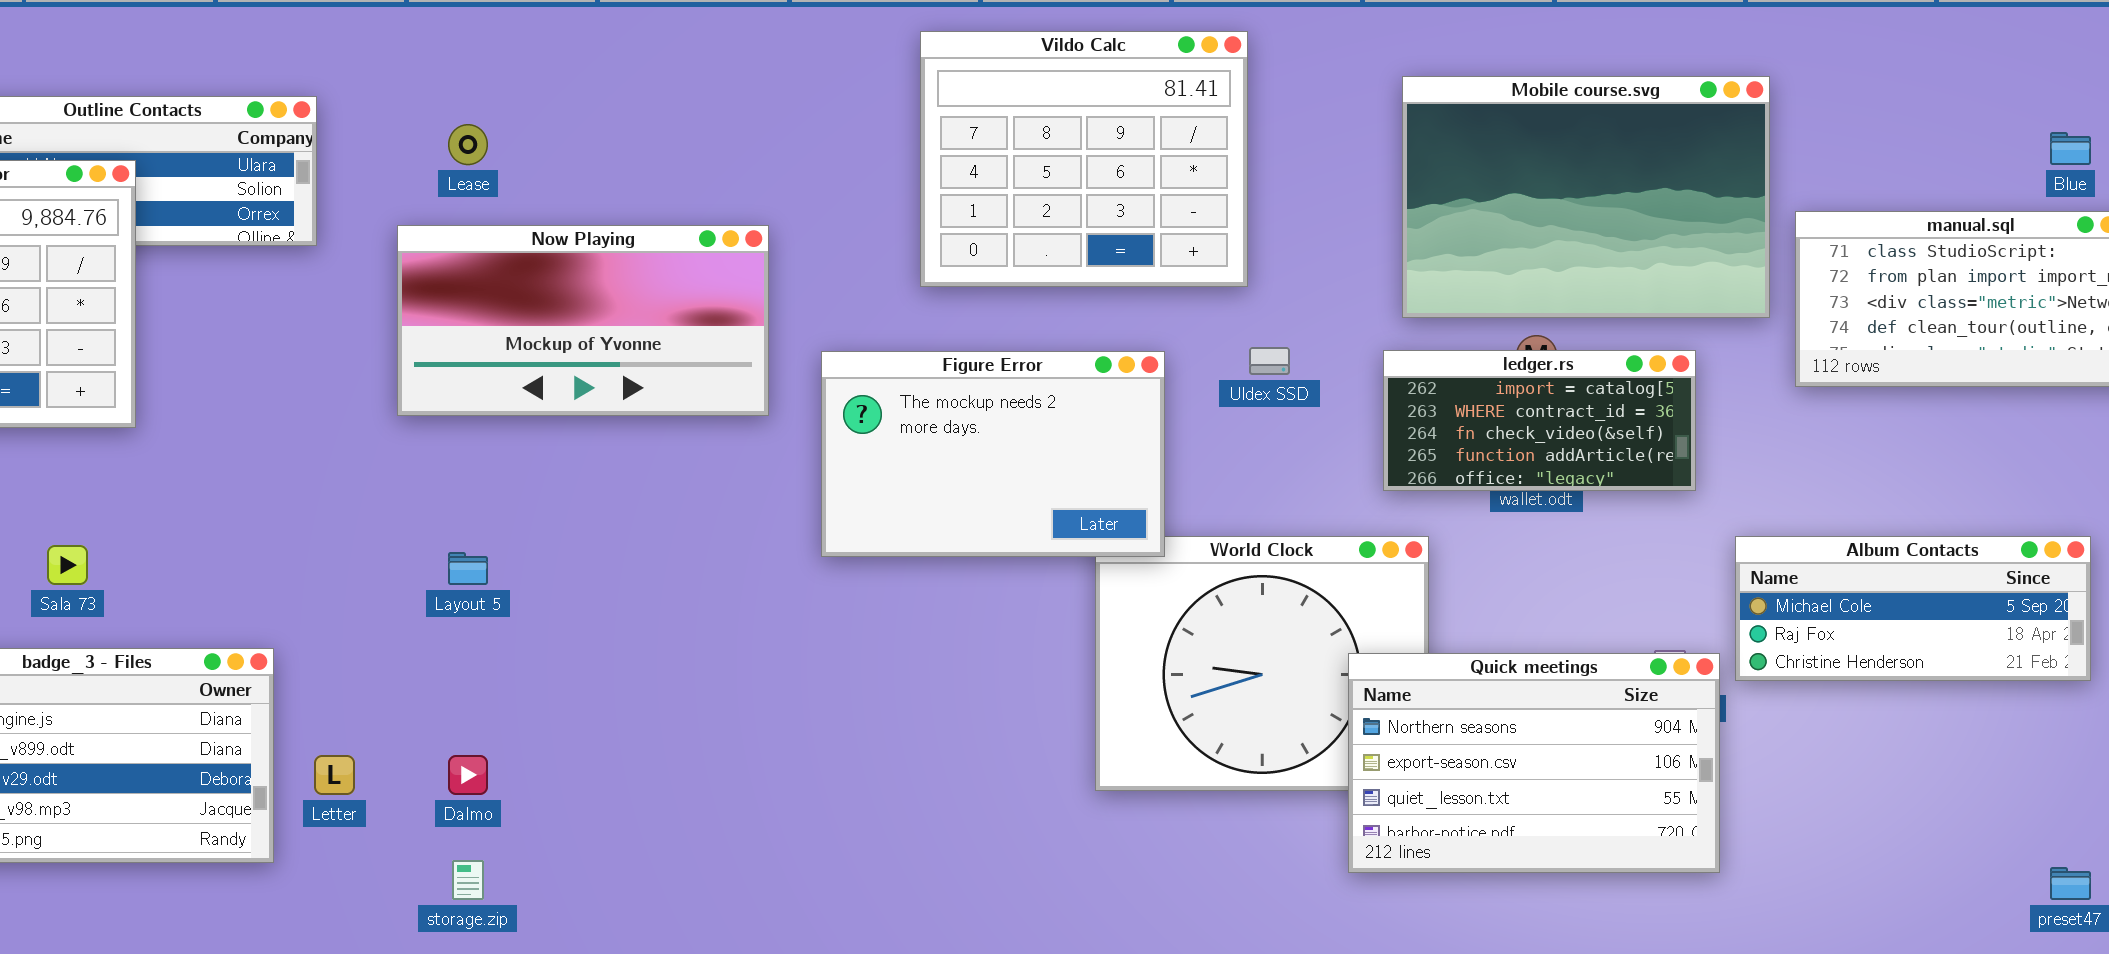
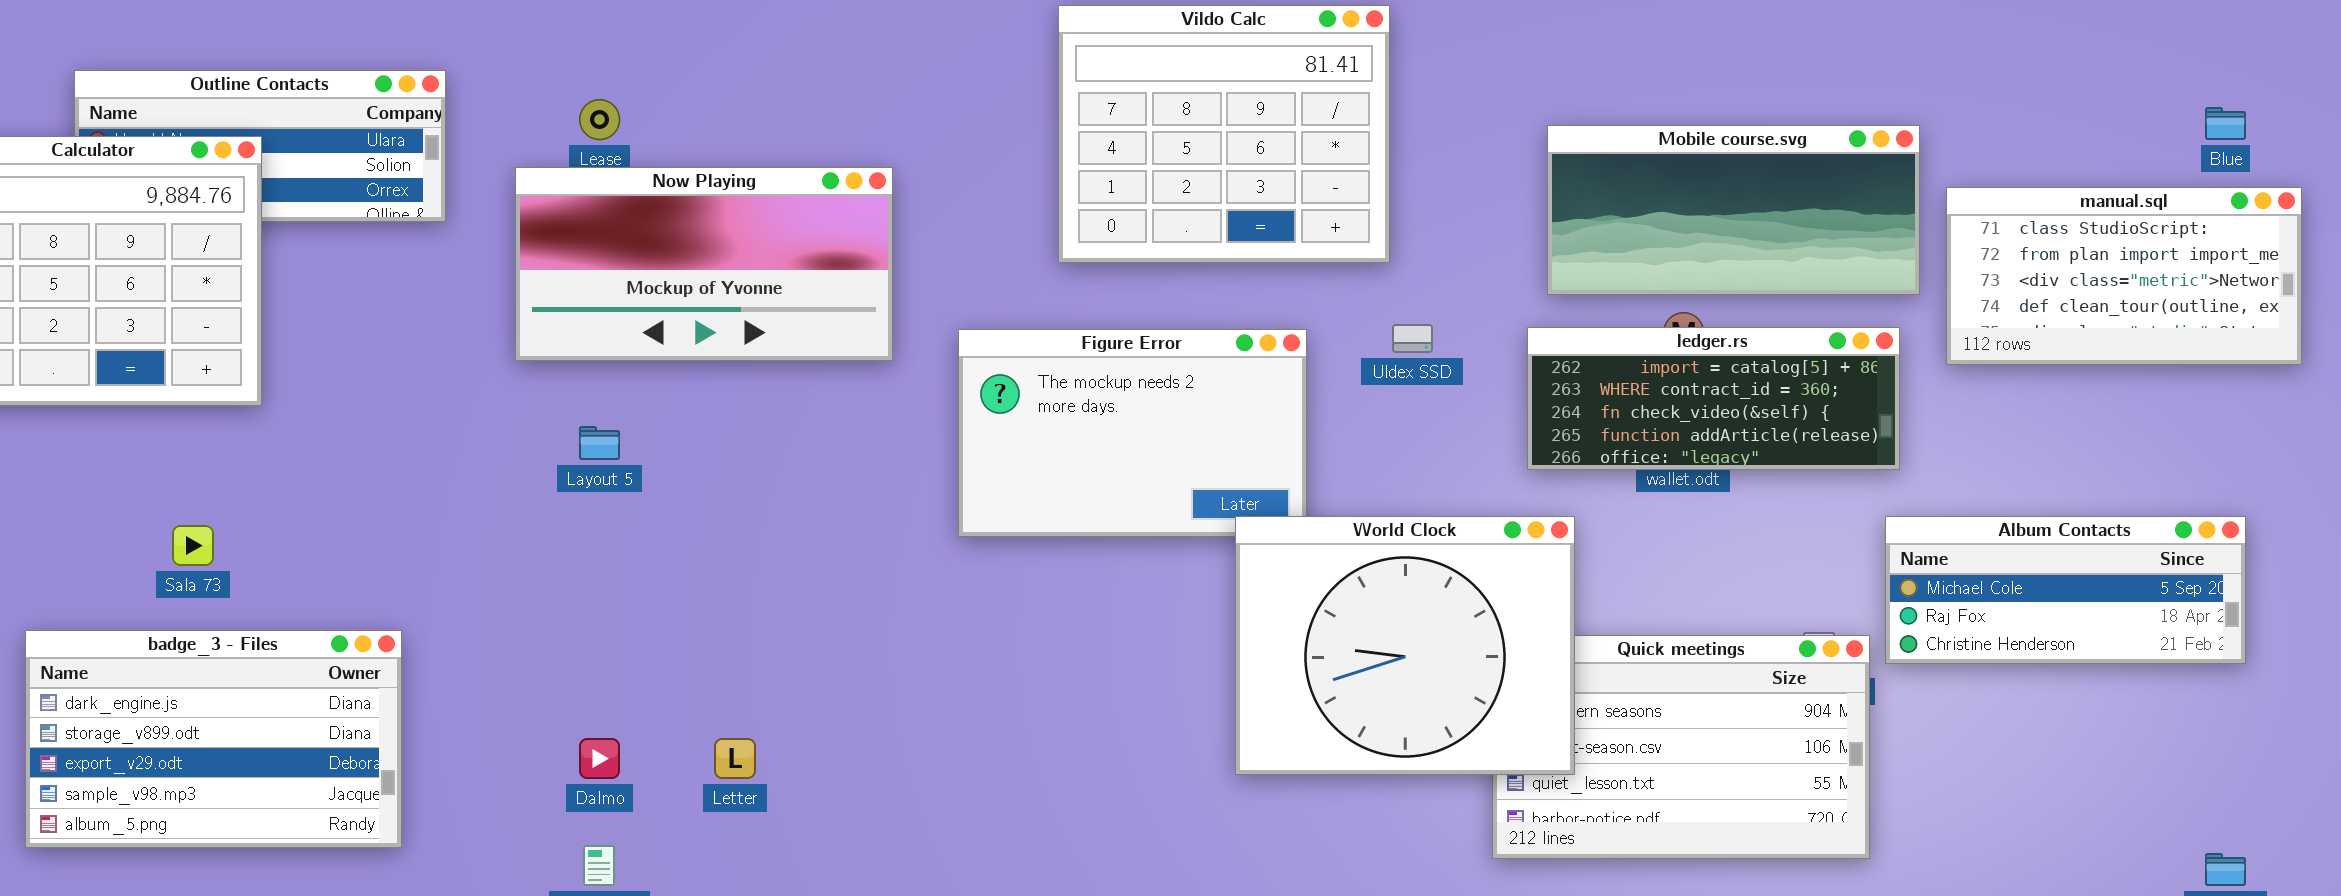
Mobile course.svg: [1402,76,1770,318] -> [1547,125,1920,295], resized
Now Playing: [397,225,769,416] -> [515,167,893,361], moved
ledger.rs: [1383,350,1696,491] -> [1527,327,1900,470], resized
World Clock: [1095,536,1429,791] -> [1235,516,1575,775], raised
Layout 5: [448,552,488,585] -> [579,426,620,460], moved
Letter: [314,755,355,795] -> [714,738,756,779], moved

